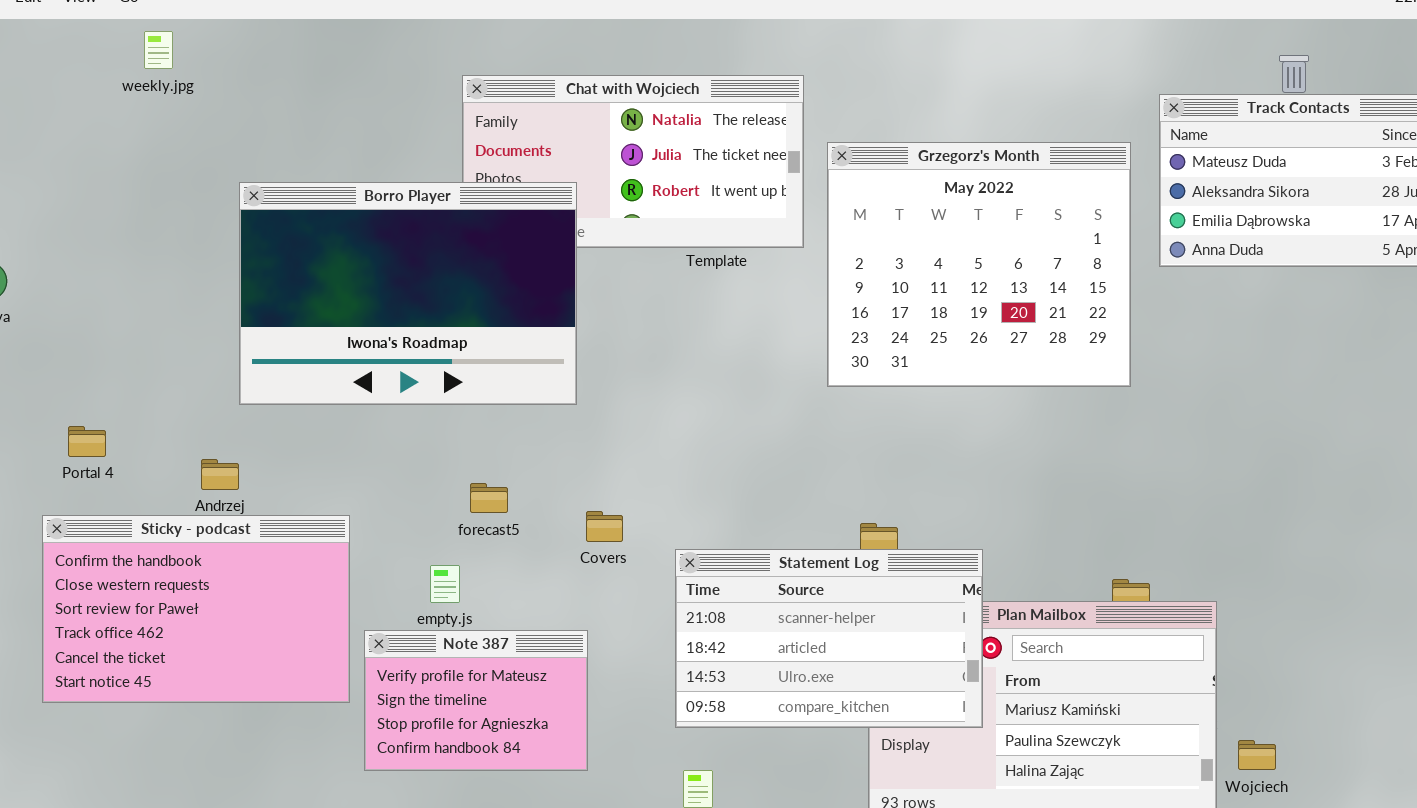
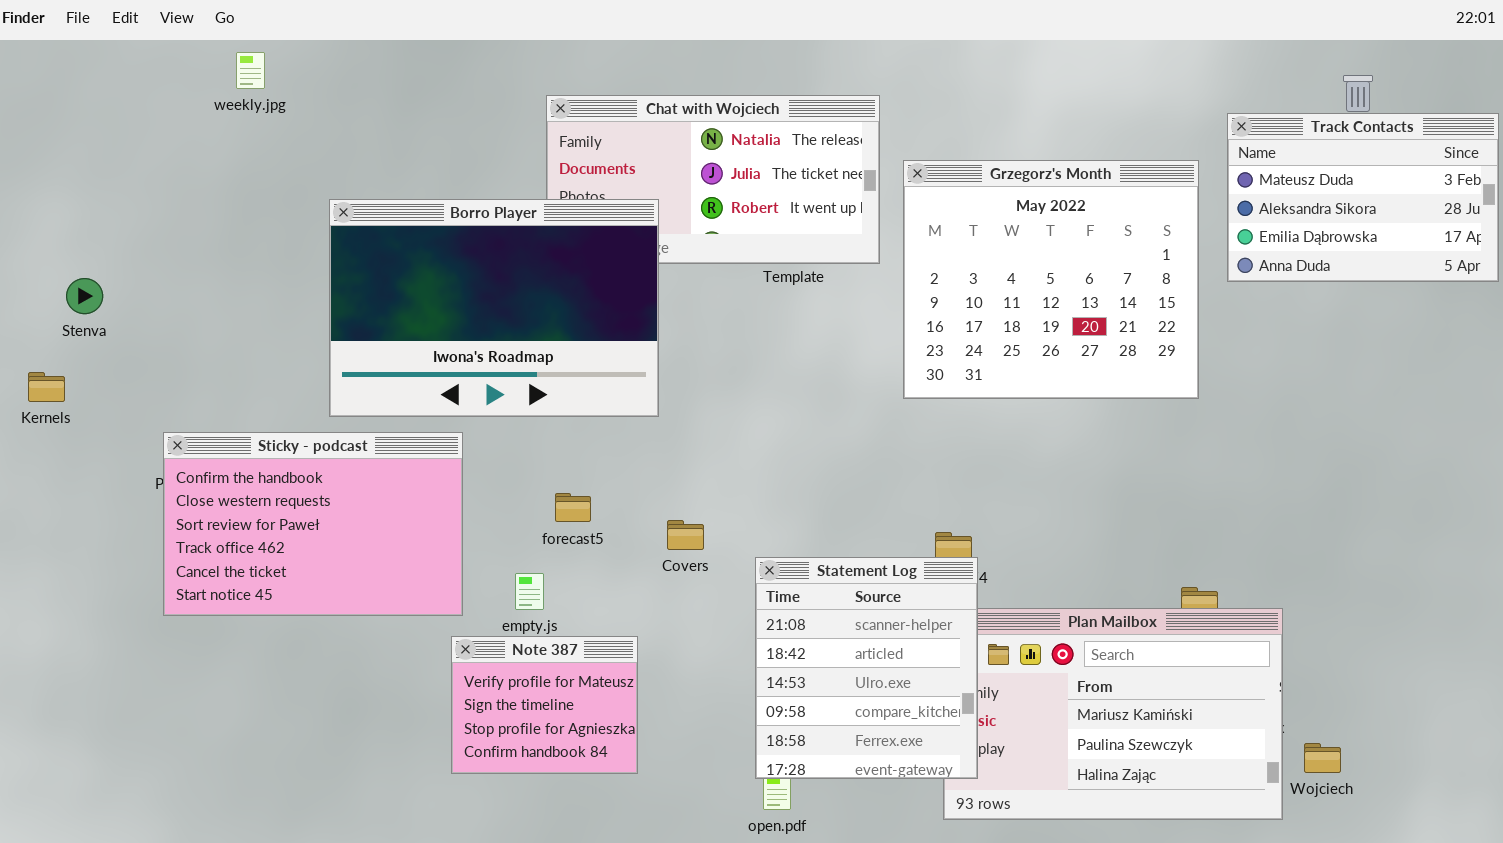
Sticky - podcast: [42,515,350,703] -> [163,432,463,616], moved
Statement Log: [675,549,983,728] -> [755,557,978,779], resized
Note 387: [364,630,588,771] -> [451,636,638,774], resized

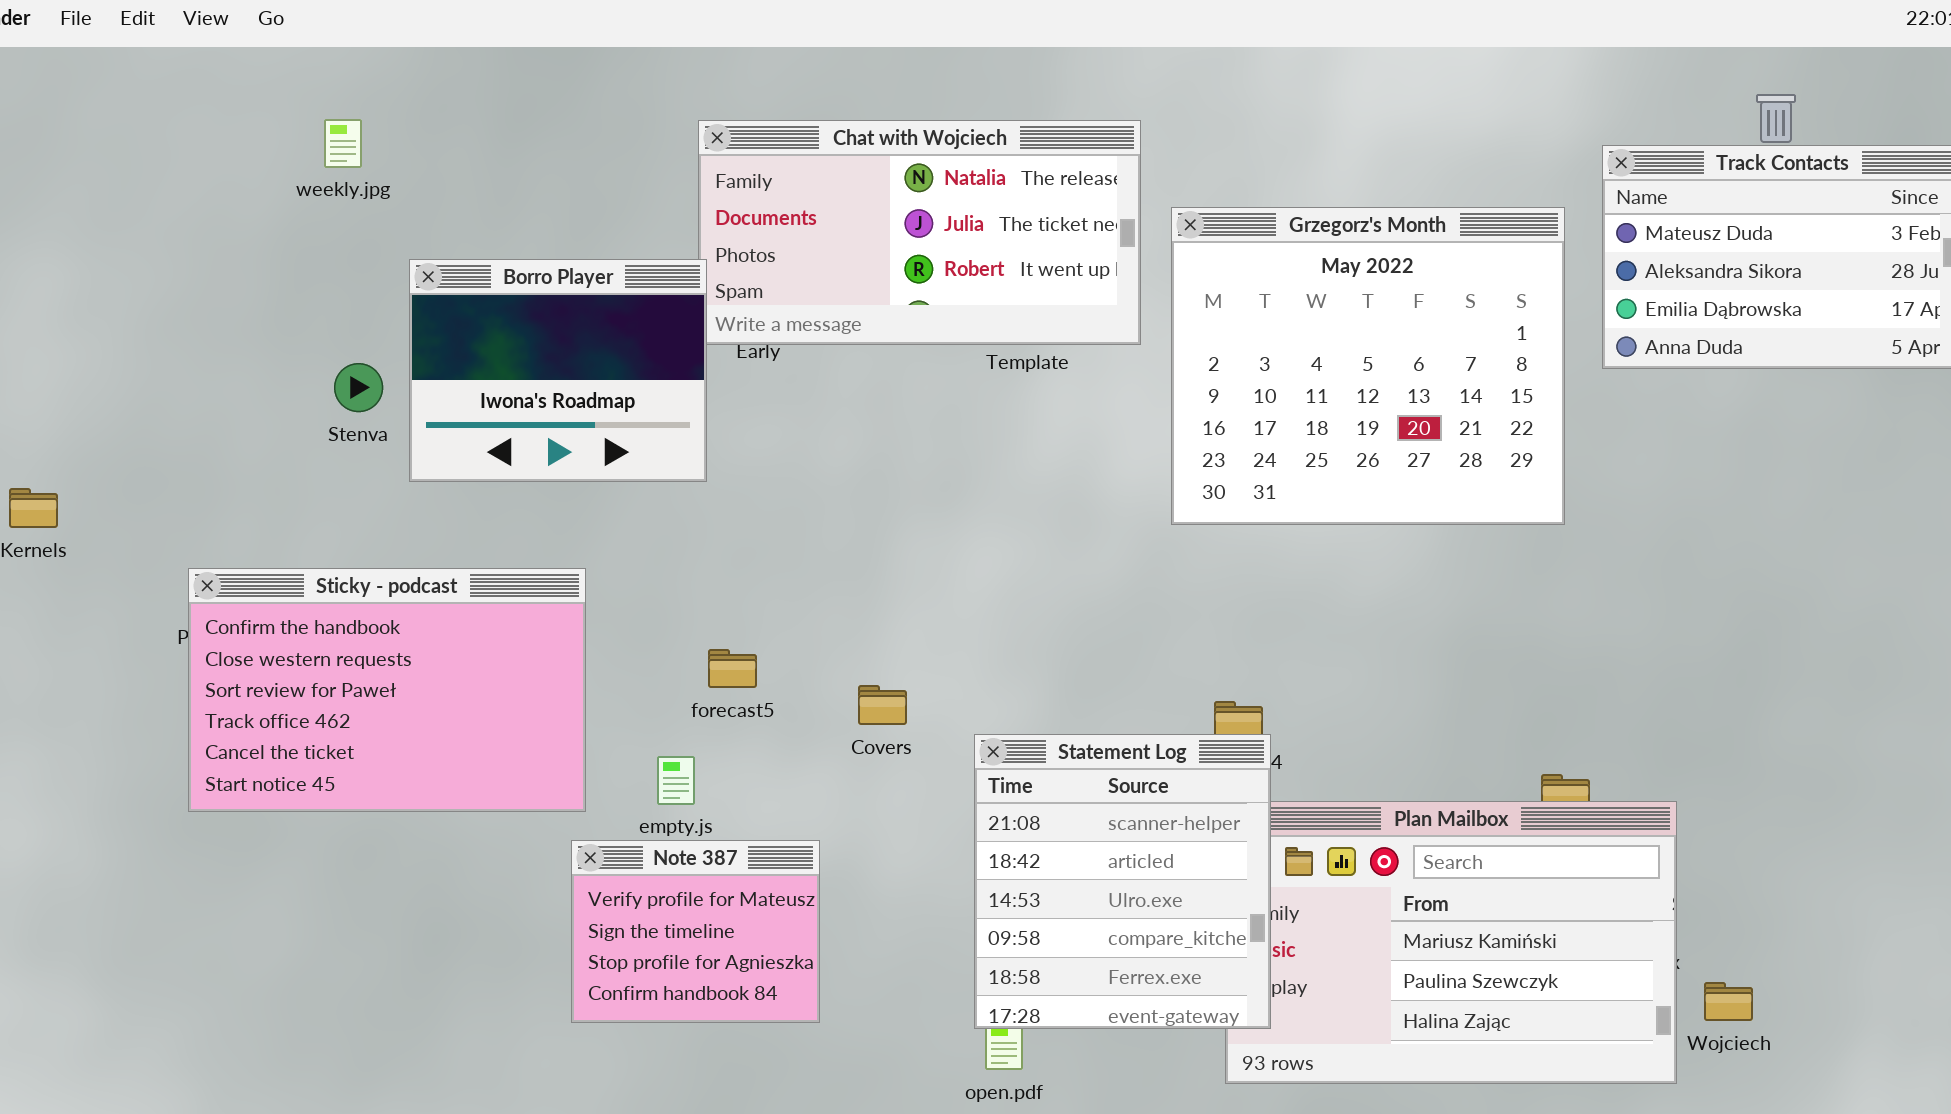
weekly.jpg: [236,52,265,89] -> [324,119,362,168], moved
Borro Player: [329,199,659,417] -> [409,259,707,482], resized
Stenva: [66,278,103,314] -> [334,363,383,412], moved

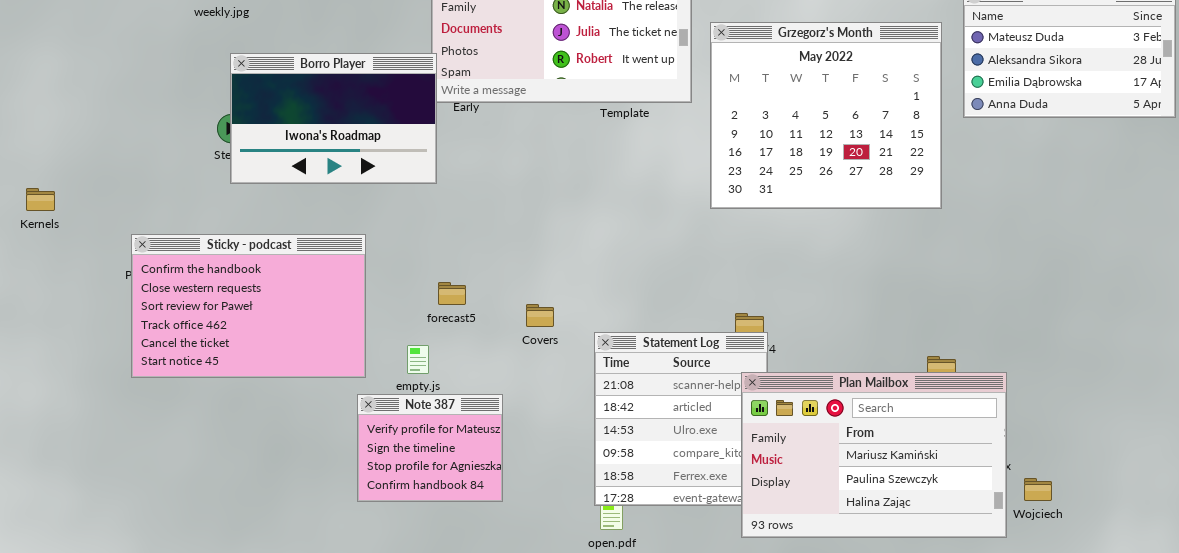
Borro Player: [409,259,707,482] -> [230,53,437,184], resized
Plan Mailbox: [1225,801,1677,1084] -> [741,372,1007,538], raised

